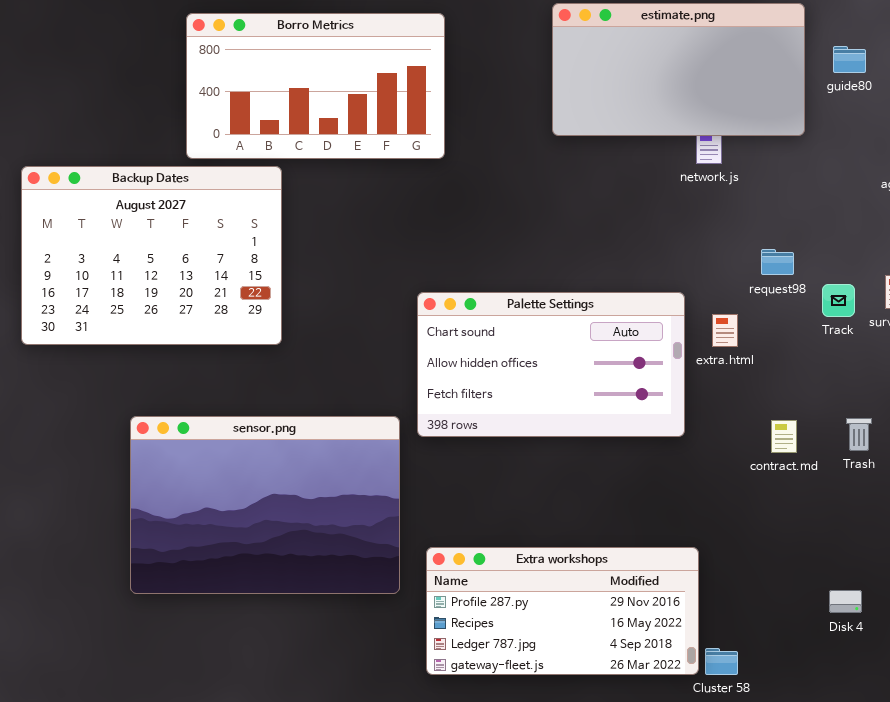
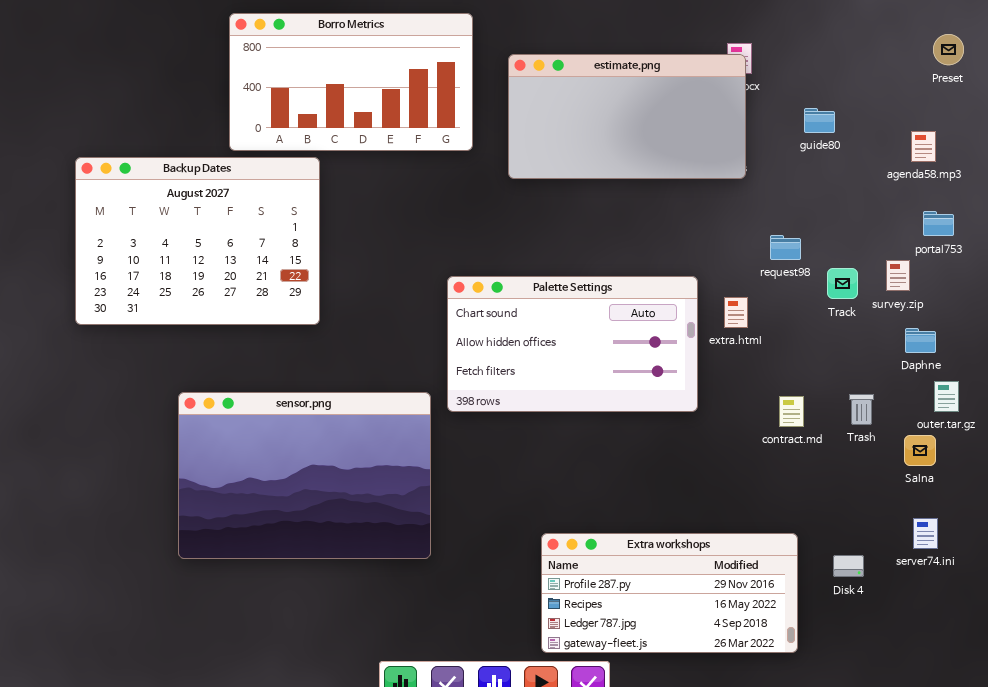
estimate.png: [552,3,805,136] -> [508,54,746,179], moved
guide80: [833,46,866,73] -> [804,108,835,133], moved
Extra workshops: [426,547,699,675] -> [541,533,798,653], moved

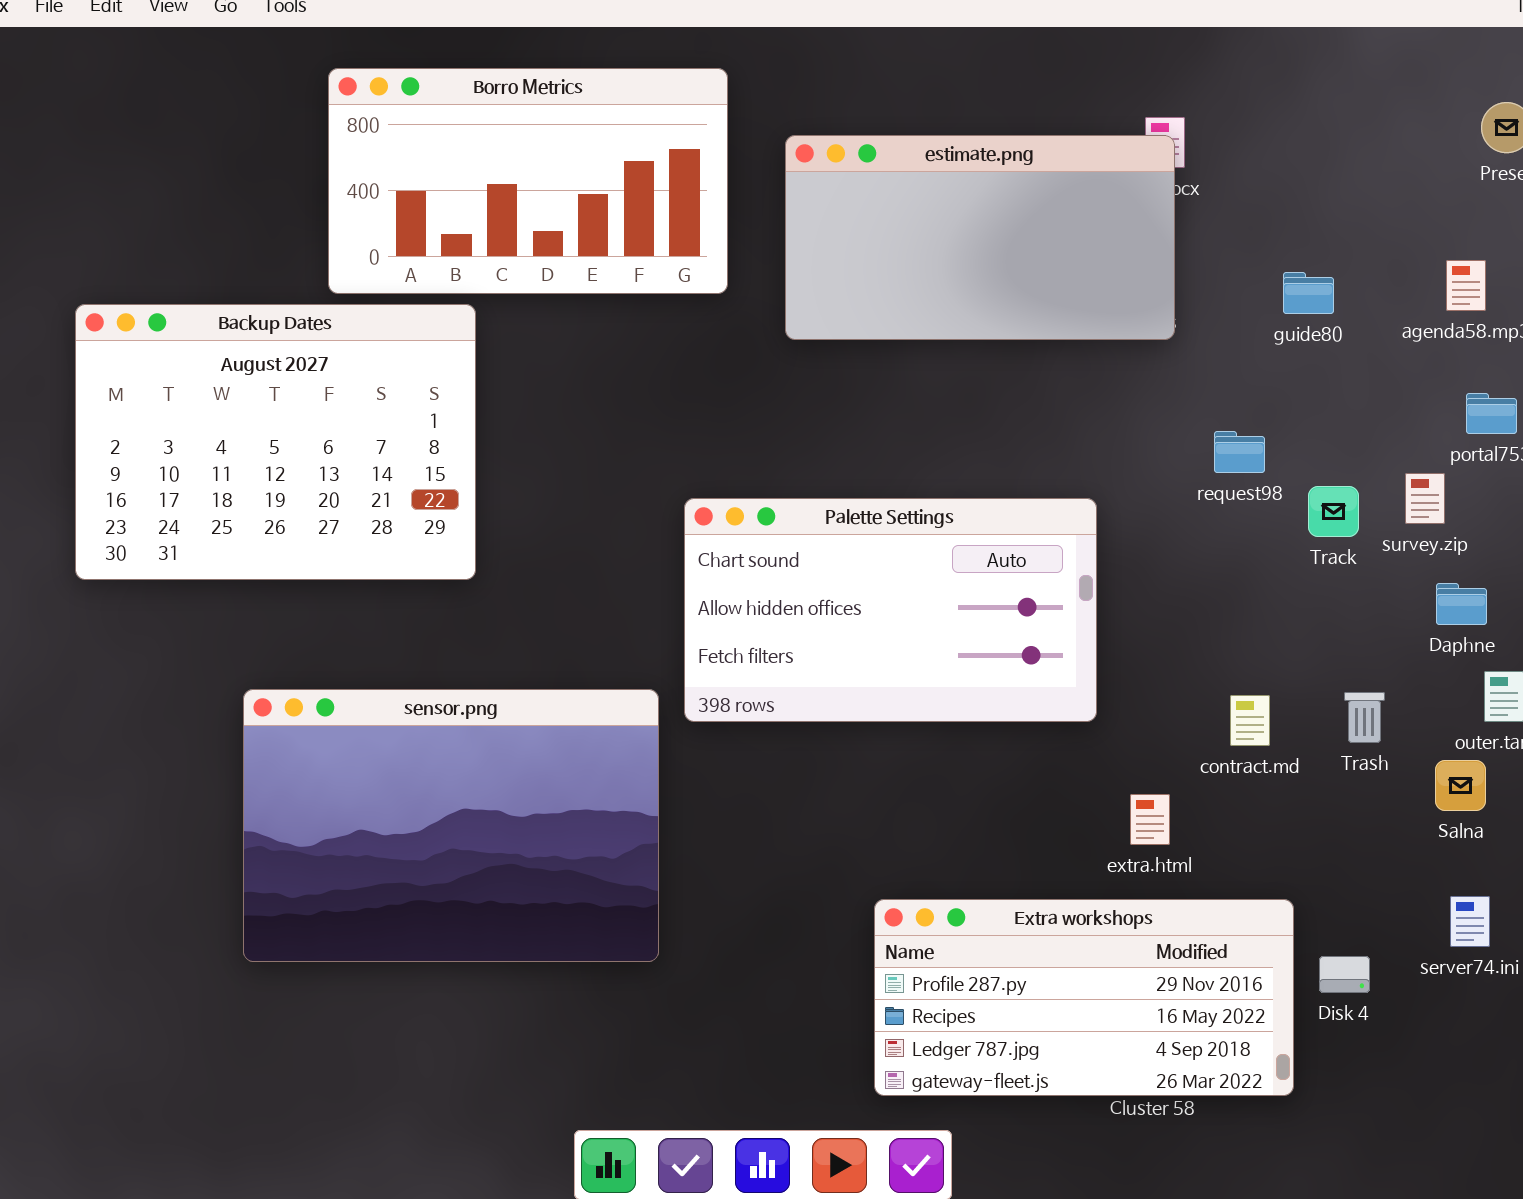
guide80: [804,108,835,133] -> [1283,272,1334,314], moved
extra.html: [724,297,748,328] -> [1130,794,1170,845], moved
Extra workshops: [541,533,798,653] -> [874,899,1294,1096], moved

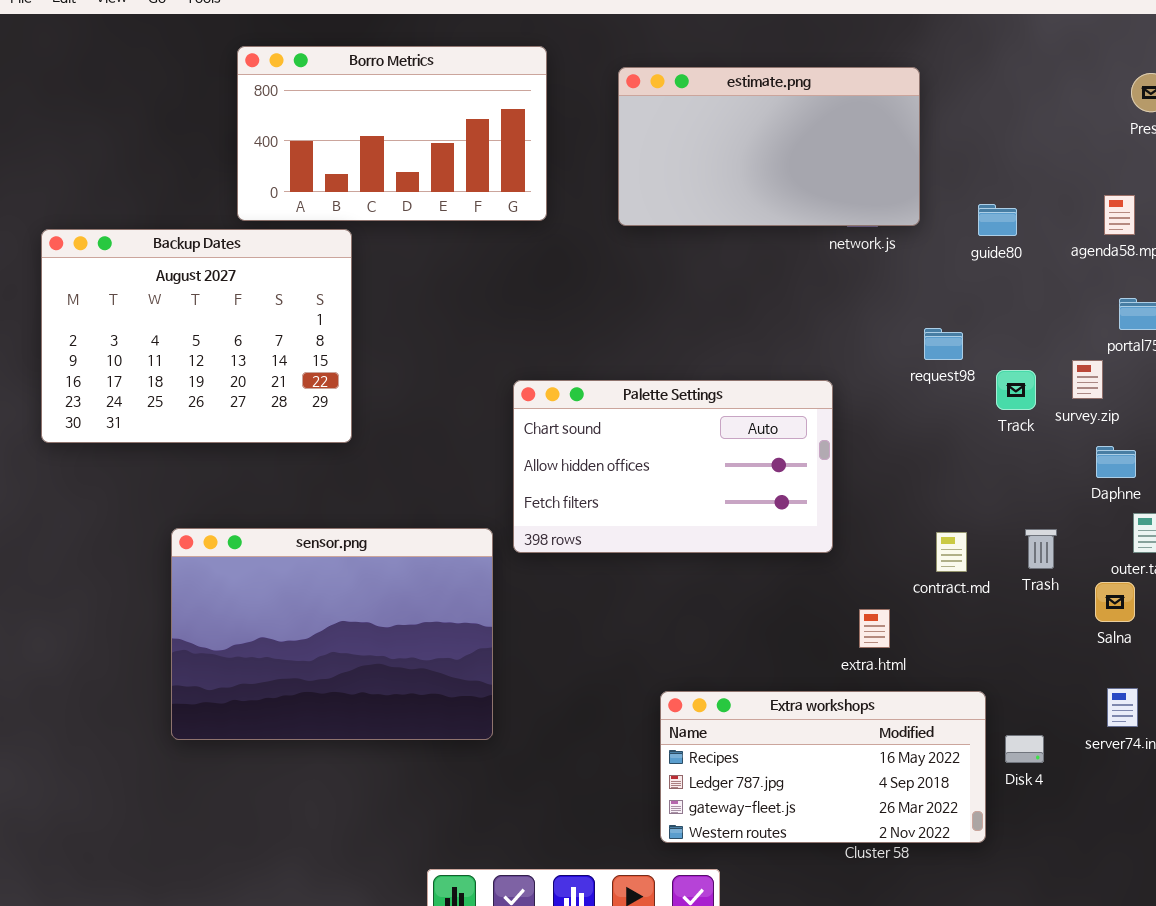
estimate.png: [785,135,1175,340] -> [618,67,920,226], moved
Extra workshops: [874,899,1294,1096] -> [660,691,986,843], scrolled down 1 row

